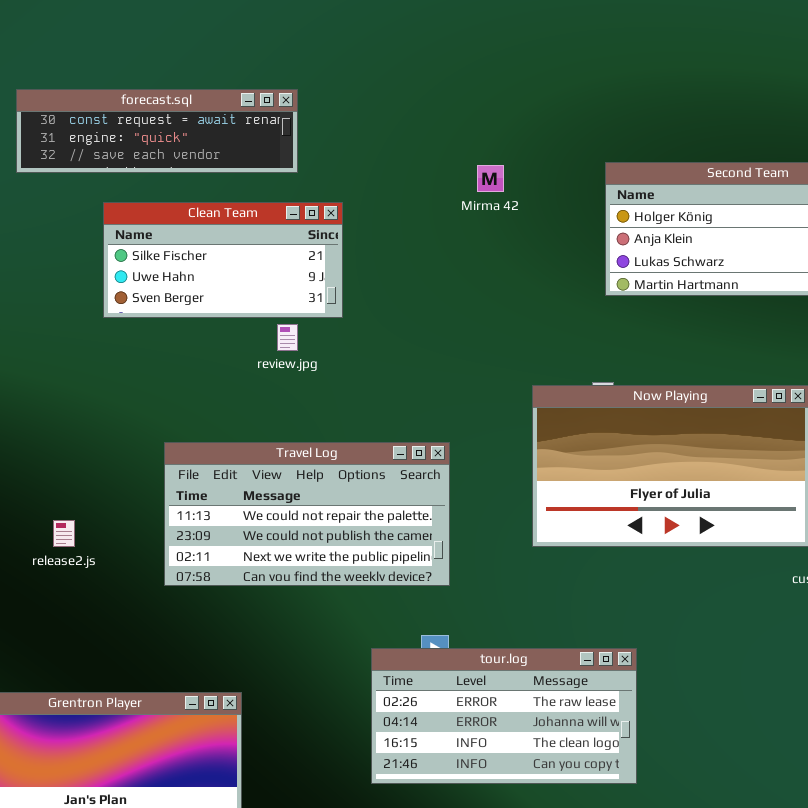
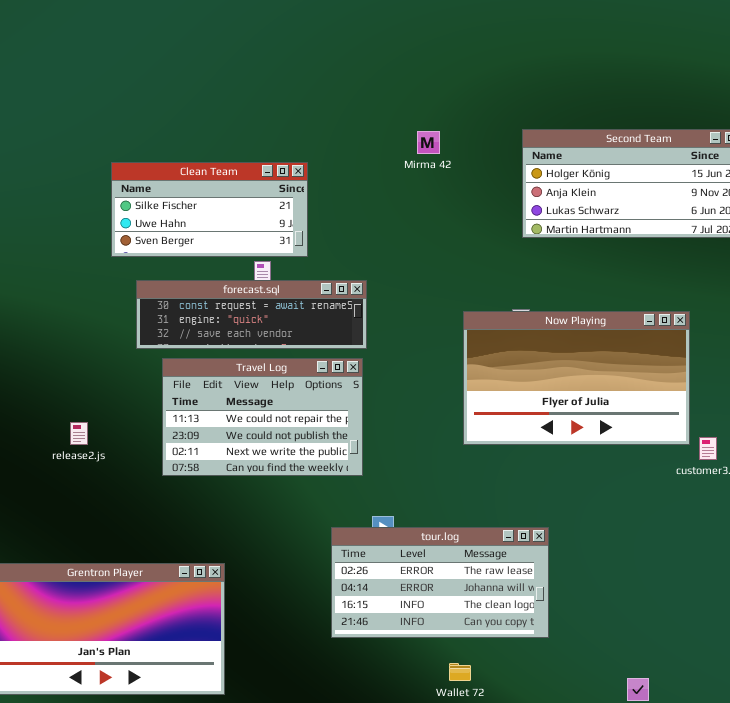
forecast.sql: [16,89,298,173] -> [136,280,367,349], moved
Travel Log: [164,442,450,586] -> [162,358,363,476], resized

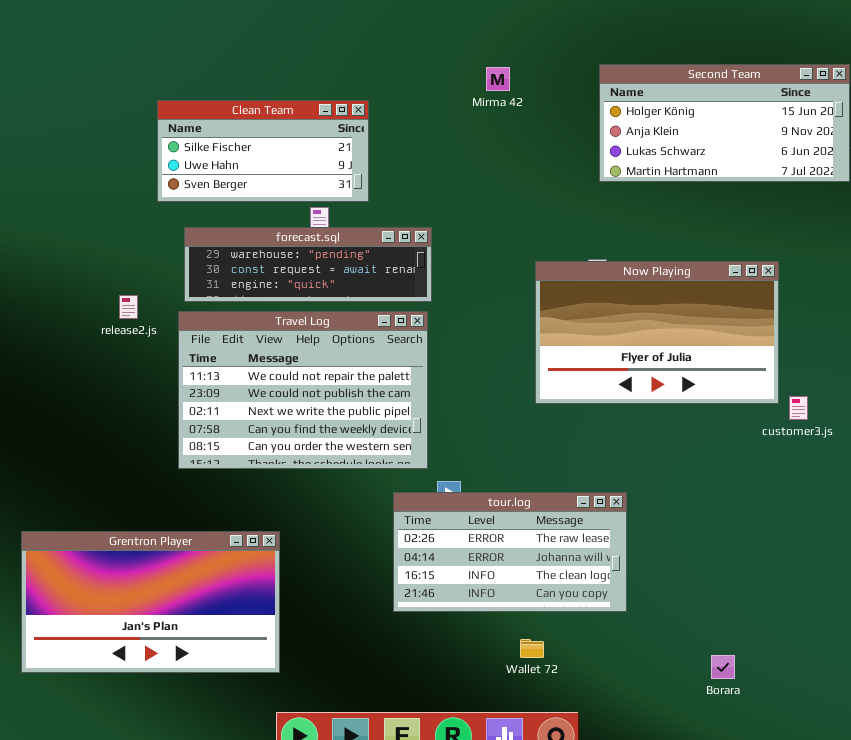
forecast.sql: [136,280,367,349] -> [184,227,432,302], scrolled up 1 row
Travel Log: [162,358,363,476] -> [178,311,428,469], resized
release2.js: [70,422,88,445] -> [119,295,138,319], moved

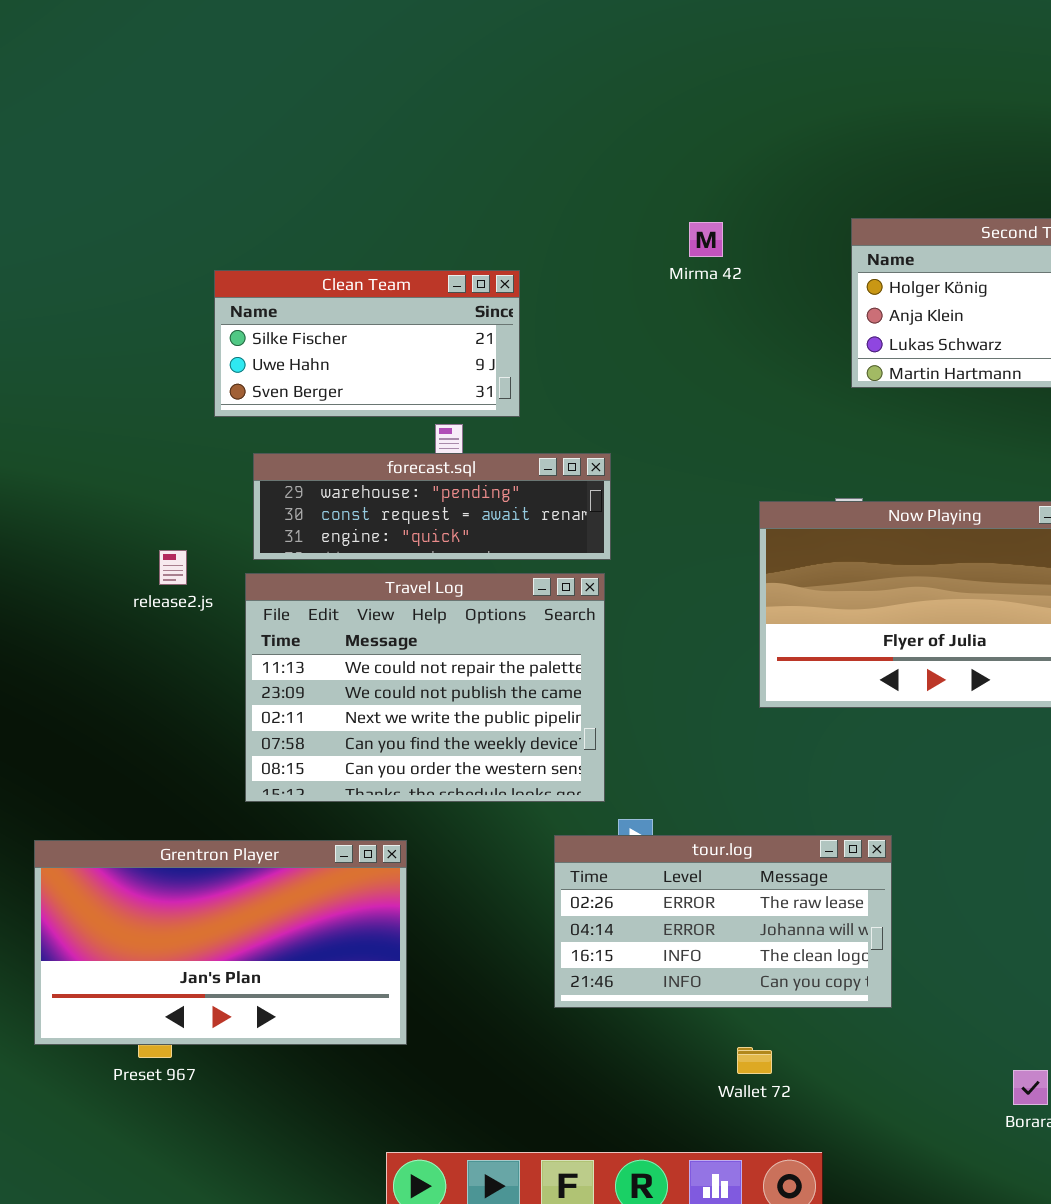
Grentron Player: [21,531,280,673] -> [34,840,407,1045], moved

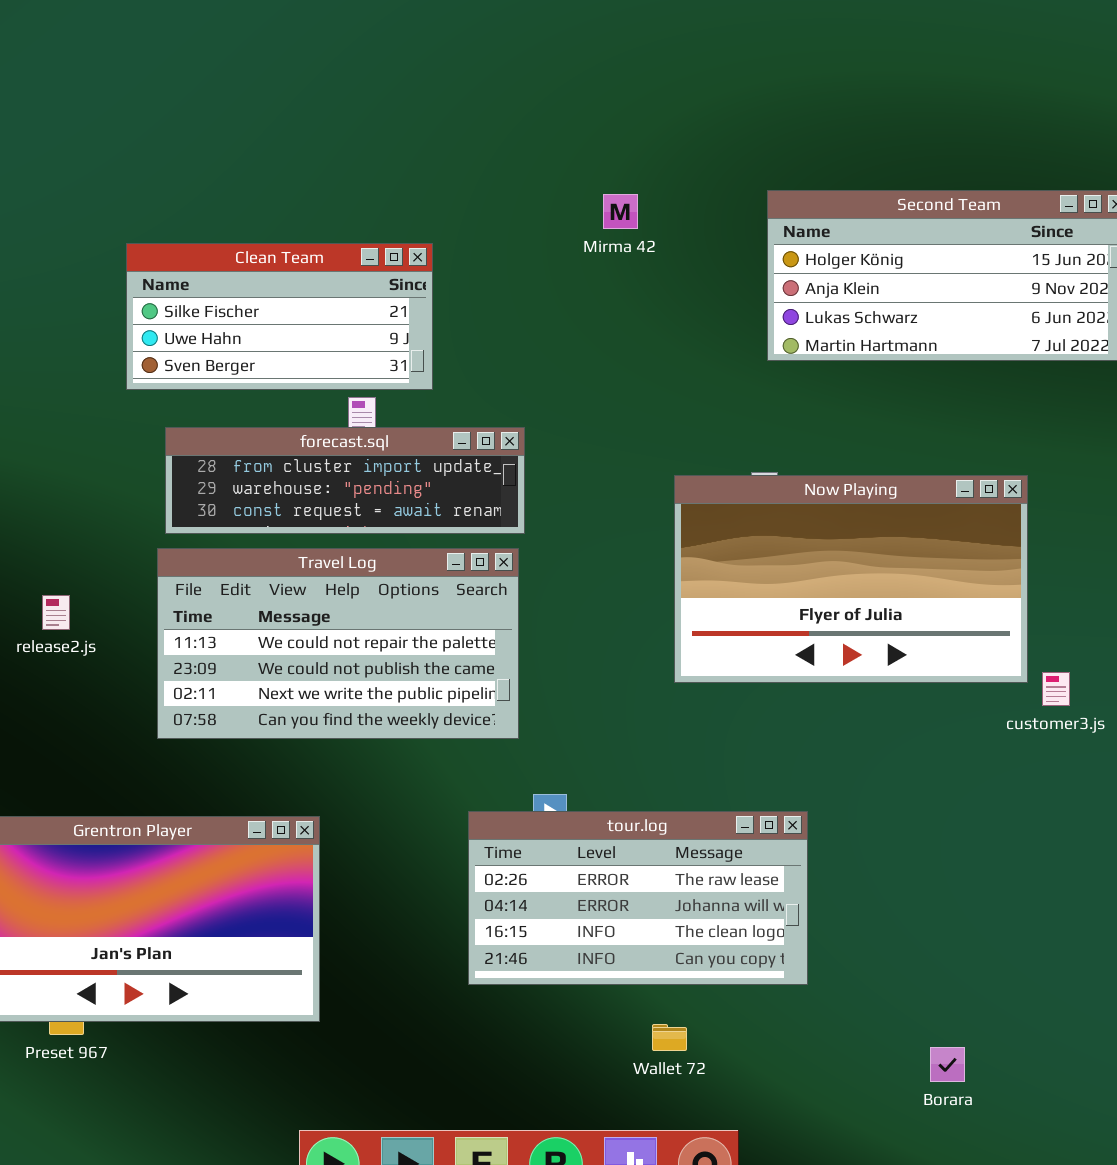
forecast.sql: [253,453,611,560] -> [165,427,525,534], scrolled up 1 row
release2.js: [159,550,187,585] -> [42,595,70,630], moved
Travel Log: [245,573,605,802] -> [157,548,519,739], resized

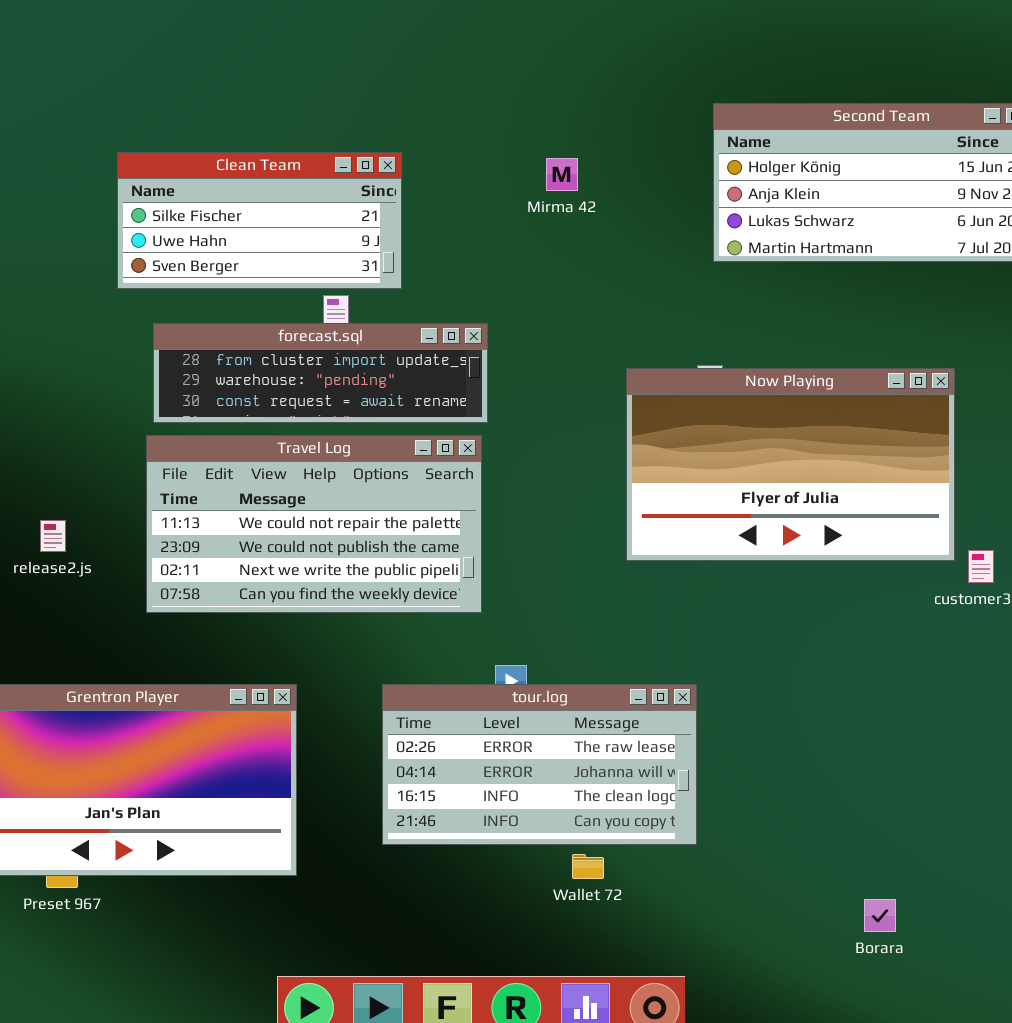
Mirma 42: [603,194,638,229] -> [546,158,578,191], moved
release2.js: [42,595,70,630] -> [40,520,66,552], moved
tour.log: [468,811,808,985] -> [382,684,697,845], moved
Wallet 72: [652,1024,687,1051] -> [572,854,604,879], moved

